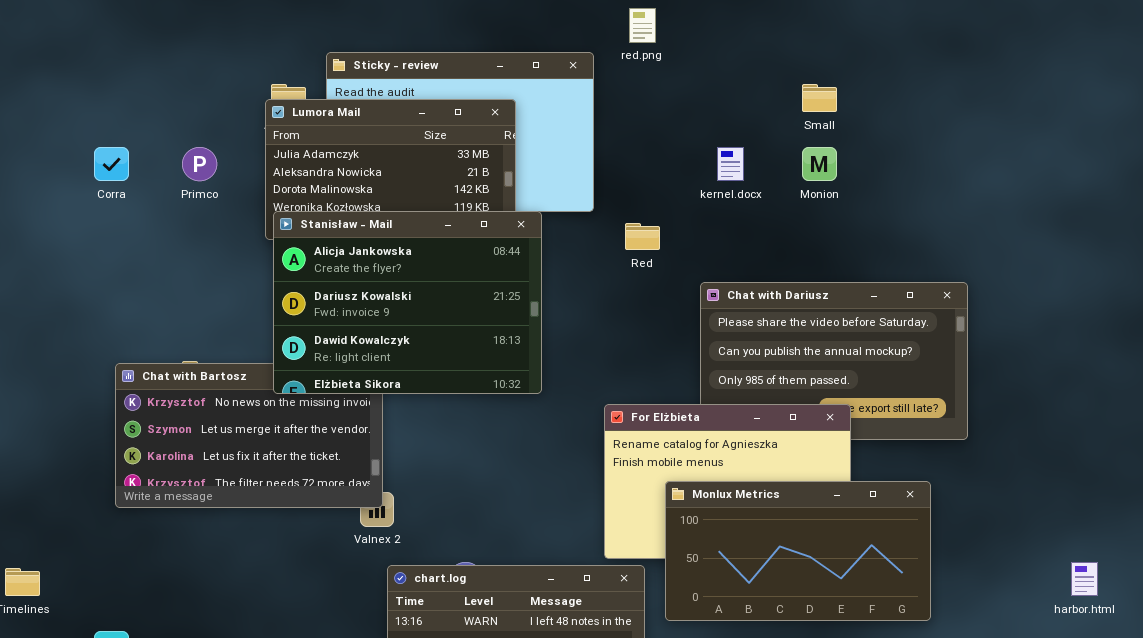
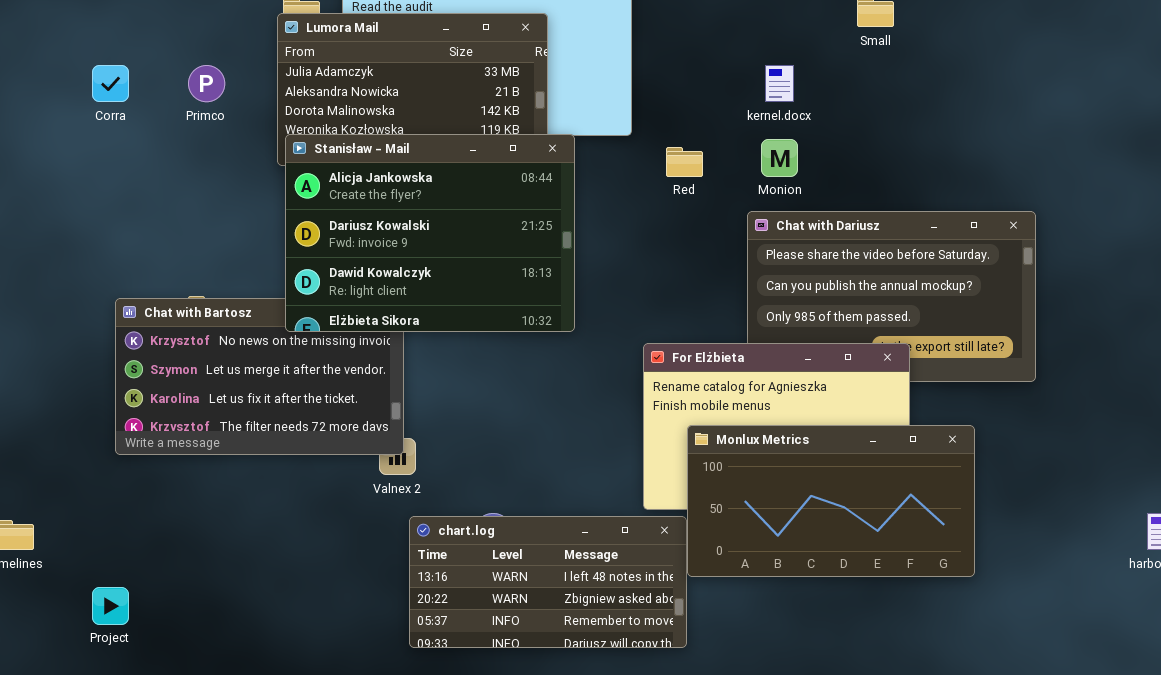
Monion: [802,147,837,181] -> [761,139,798,177], moved
Monlux Metrics: [665,481,931,621] -> [687,425,975,577], moved

